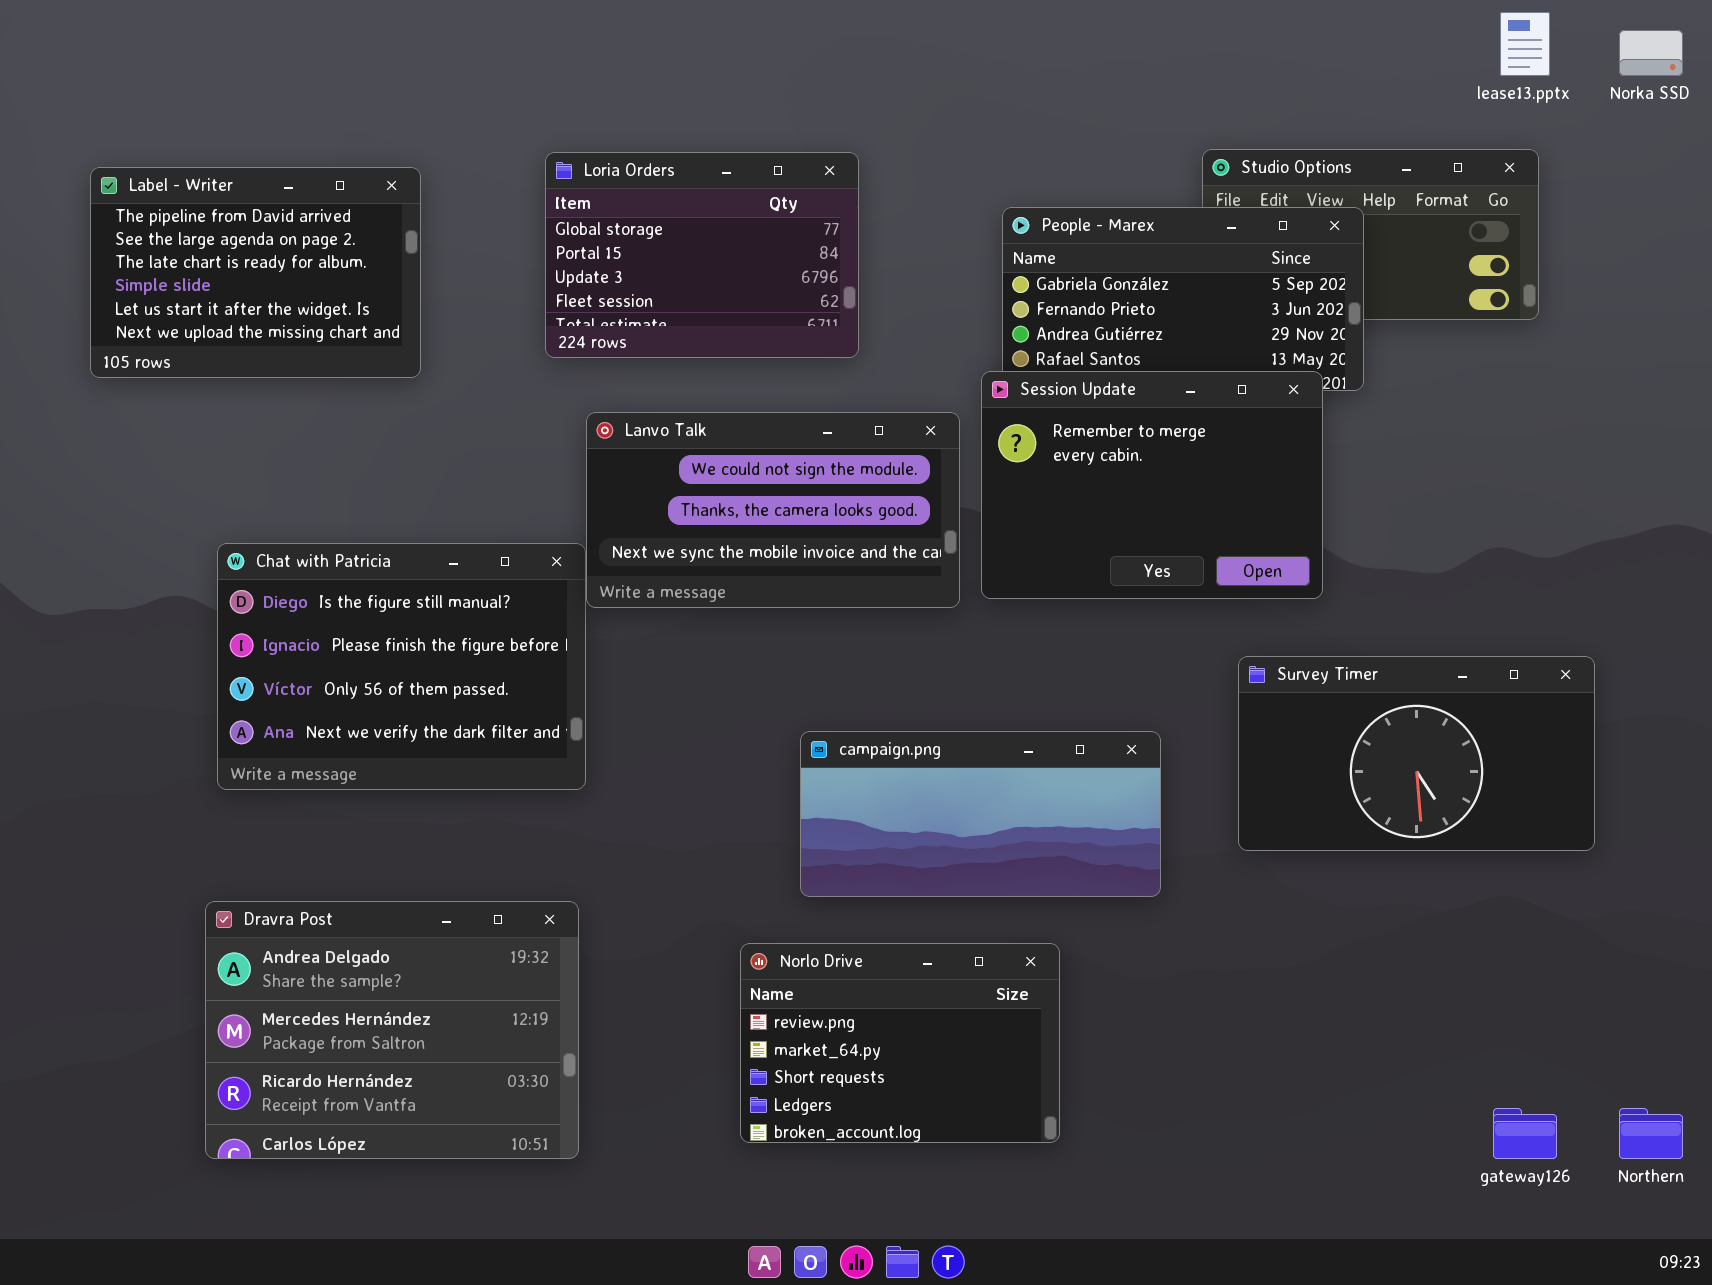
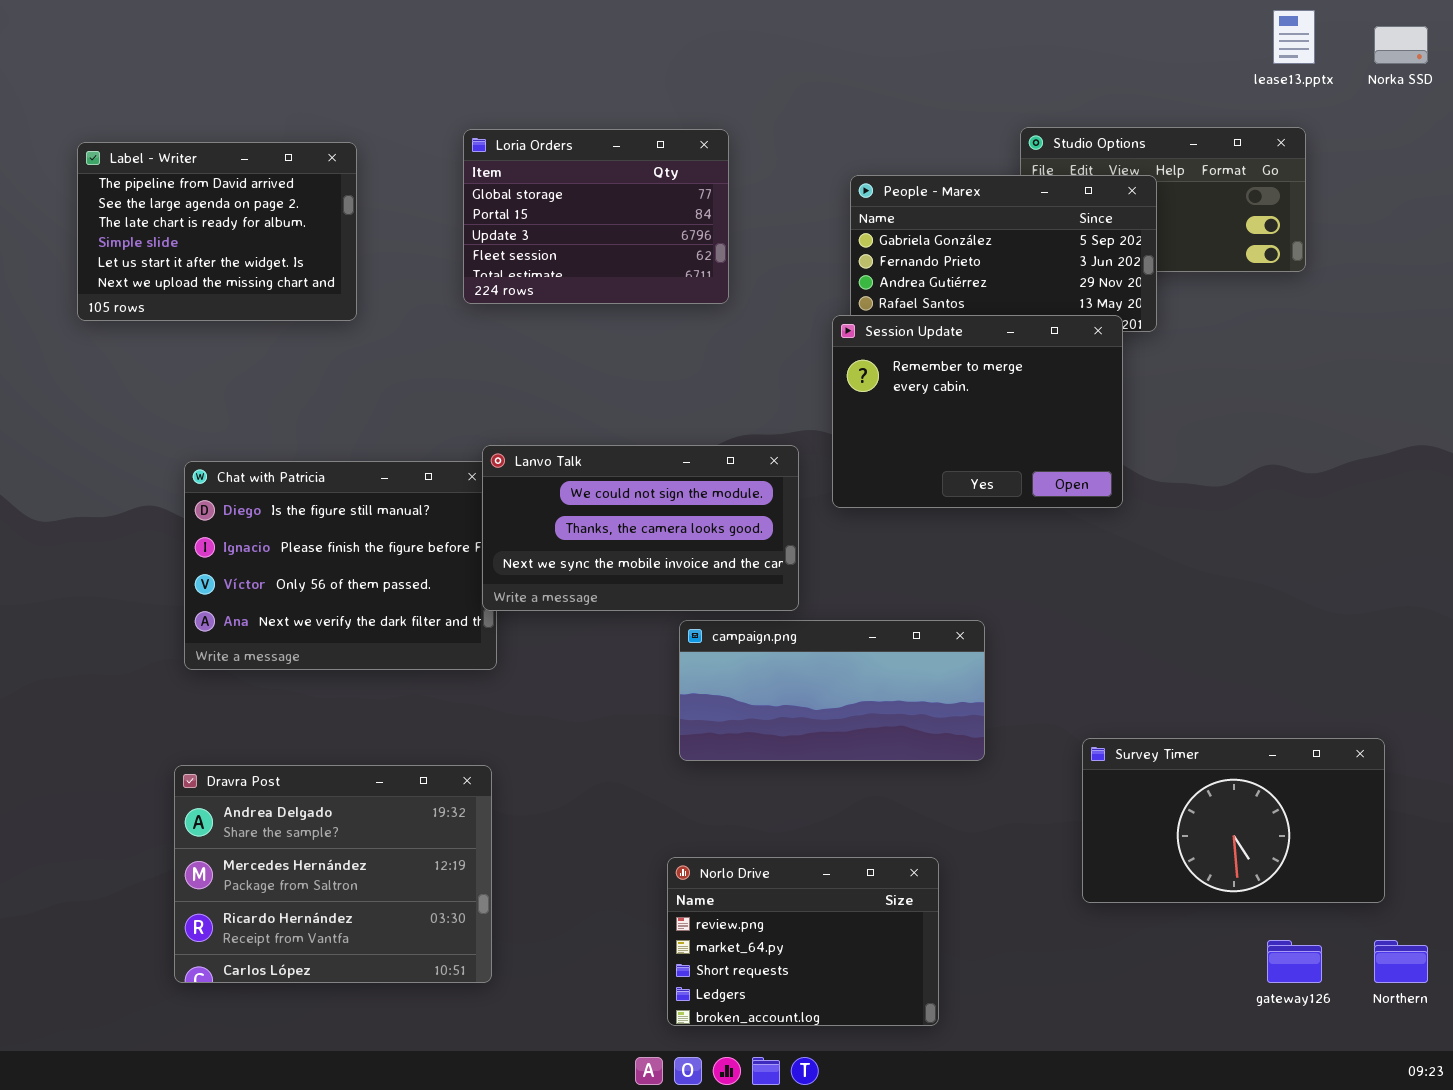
Lanvo Talk: [586,412,960,608] -> [482,445,799,611], moved
Survey Timer: [1238,656,1595,851] -> [1082,738,1385,903], moved
Norlo Drive: [740,943,1060,1143] -> [667,857,939,1026], moved

